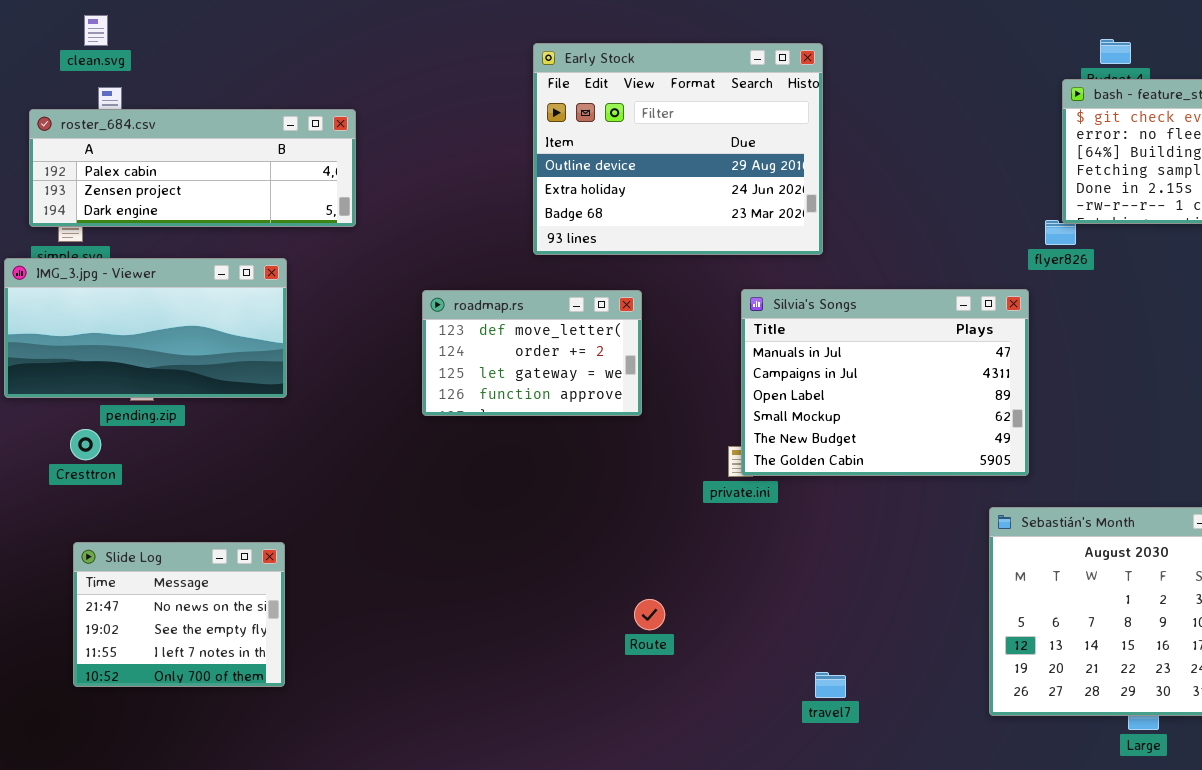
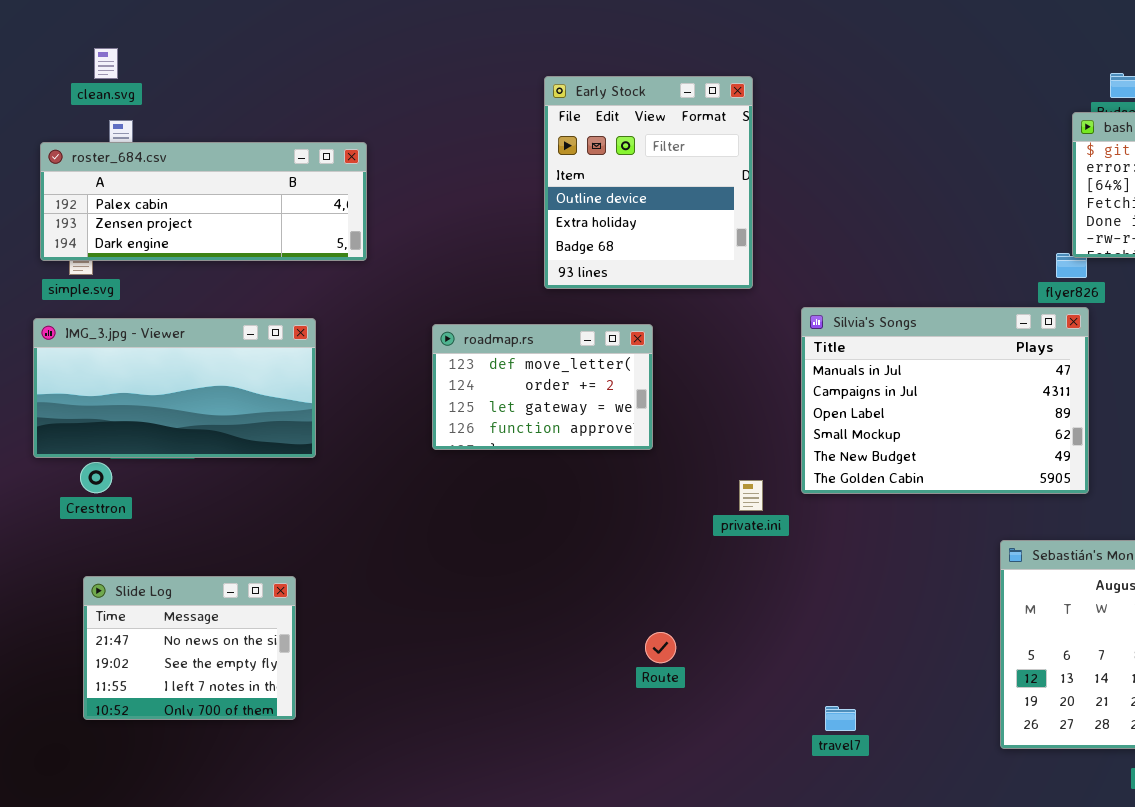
Early Stock: [533,43,823,255] -> [544,76,753,289], resized
IMG_3.jpg - Viewer: [4,258,287,398] -> [33,318,316,458], moved
Silvia's Songs: [741,289,1029,476] -> [801,307,1089,494], moved

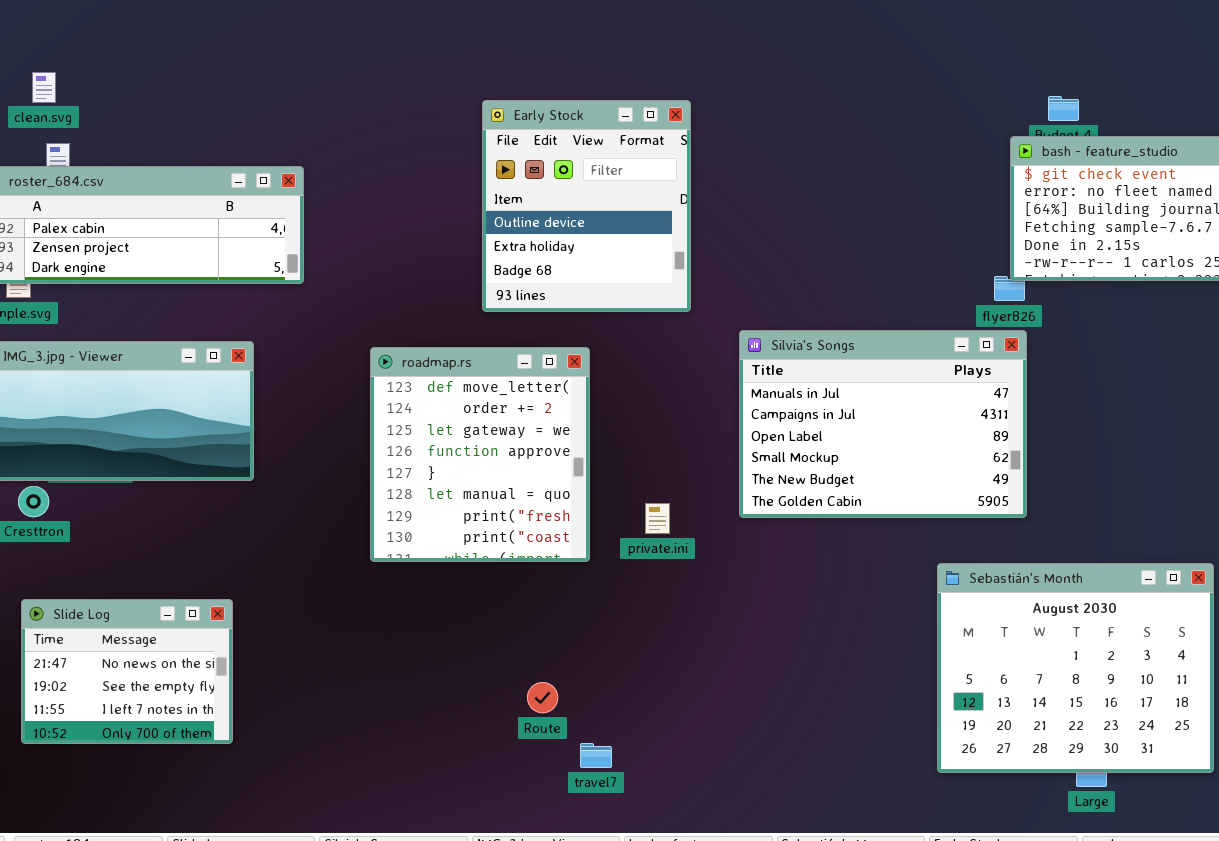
roadmap.rs: [432,324,653,450] -> [370,347,590,562], resized
private.ini: [739,480,763,511] -> [645,503,670,534], moved
Route: [645,632,676,663] -> [527,682,558,713], moved
travel7: [825,706,856,731] -> [580,743,612,768], moved

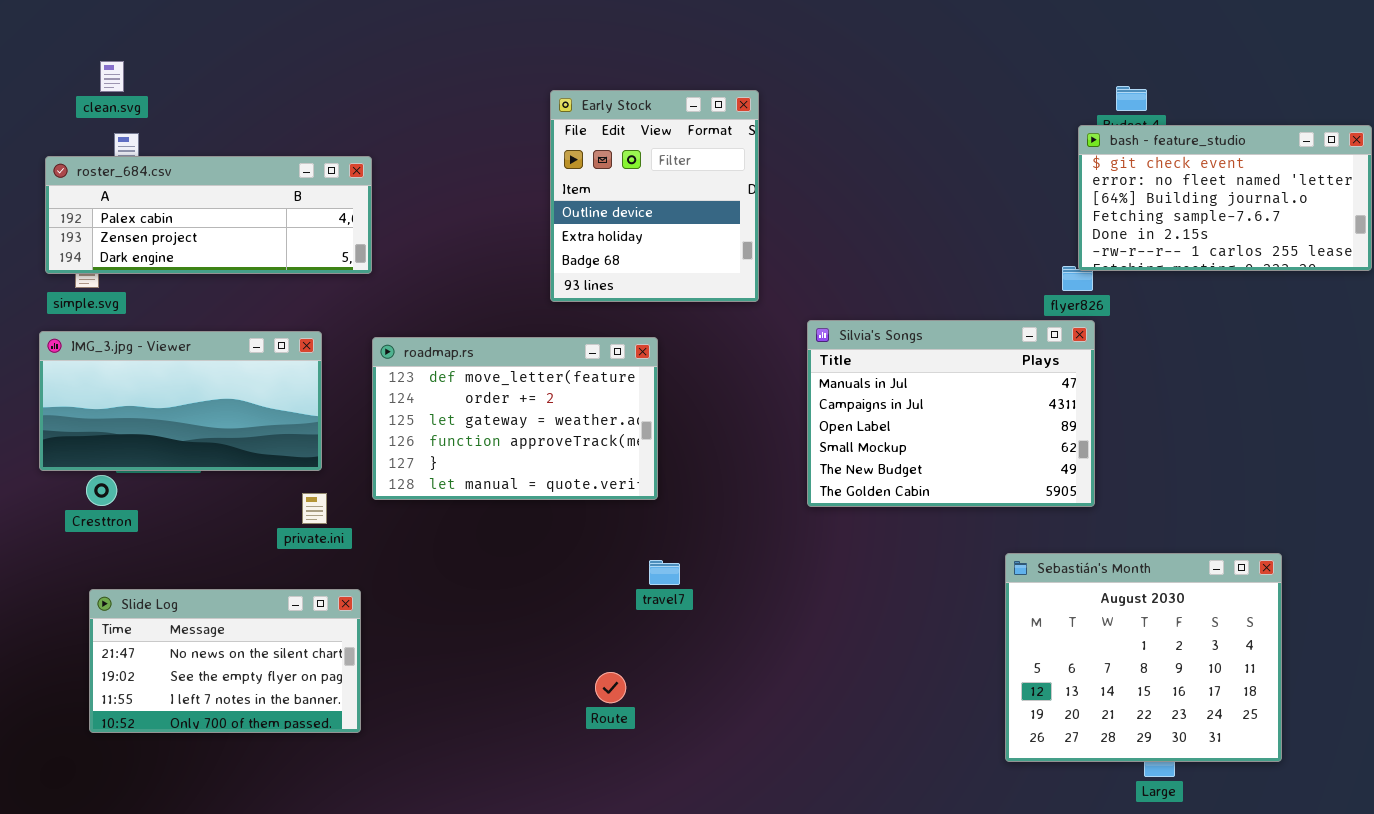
roadmap.rs: [370,347,590,562] -> [372,337,658,500], resized
private.ini: [645,503,670,534] -> [302,493,327,524], moved
Slide Log: [21,599,233,744] -> [89,589,361,733], resized
travel7: [580,743,612,768] -> [649,560,680,585], moved

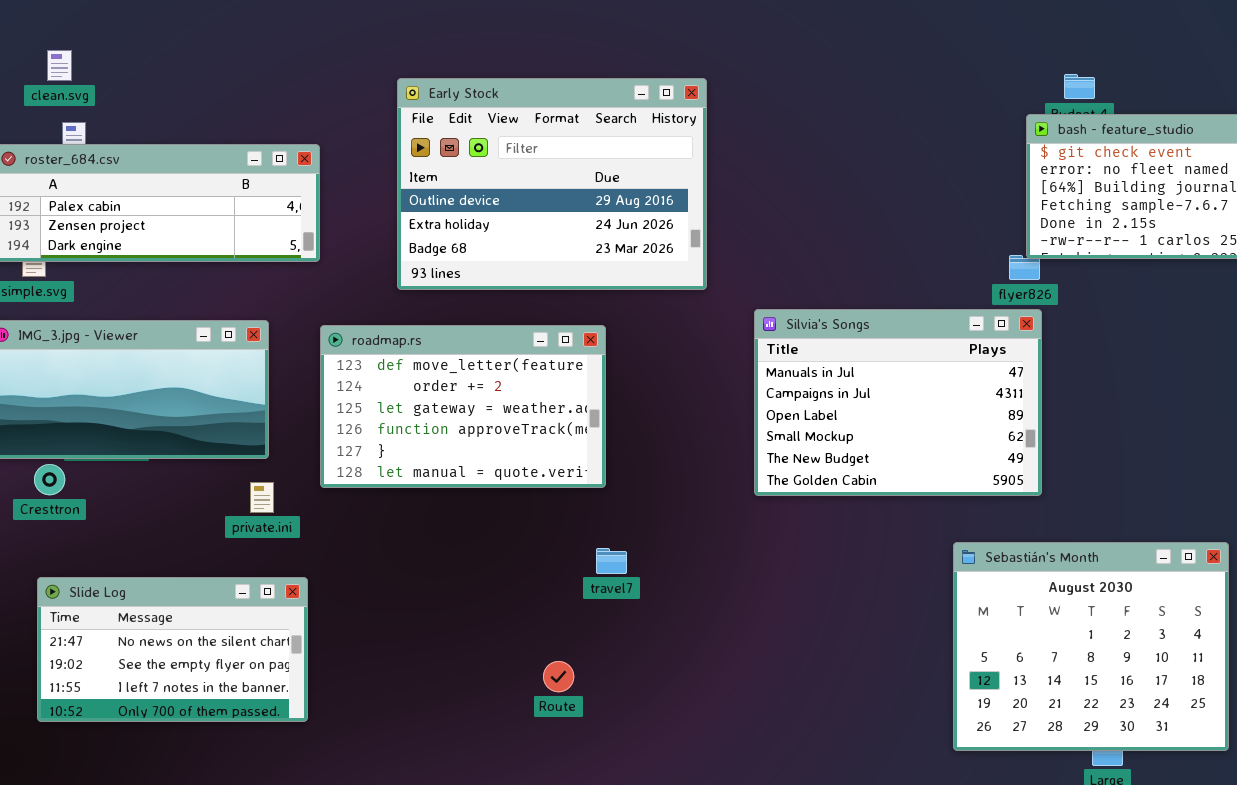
Early Stock: [550,90,759,302] -> [397,78,707,290], resized

